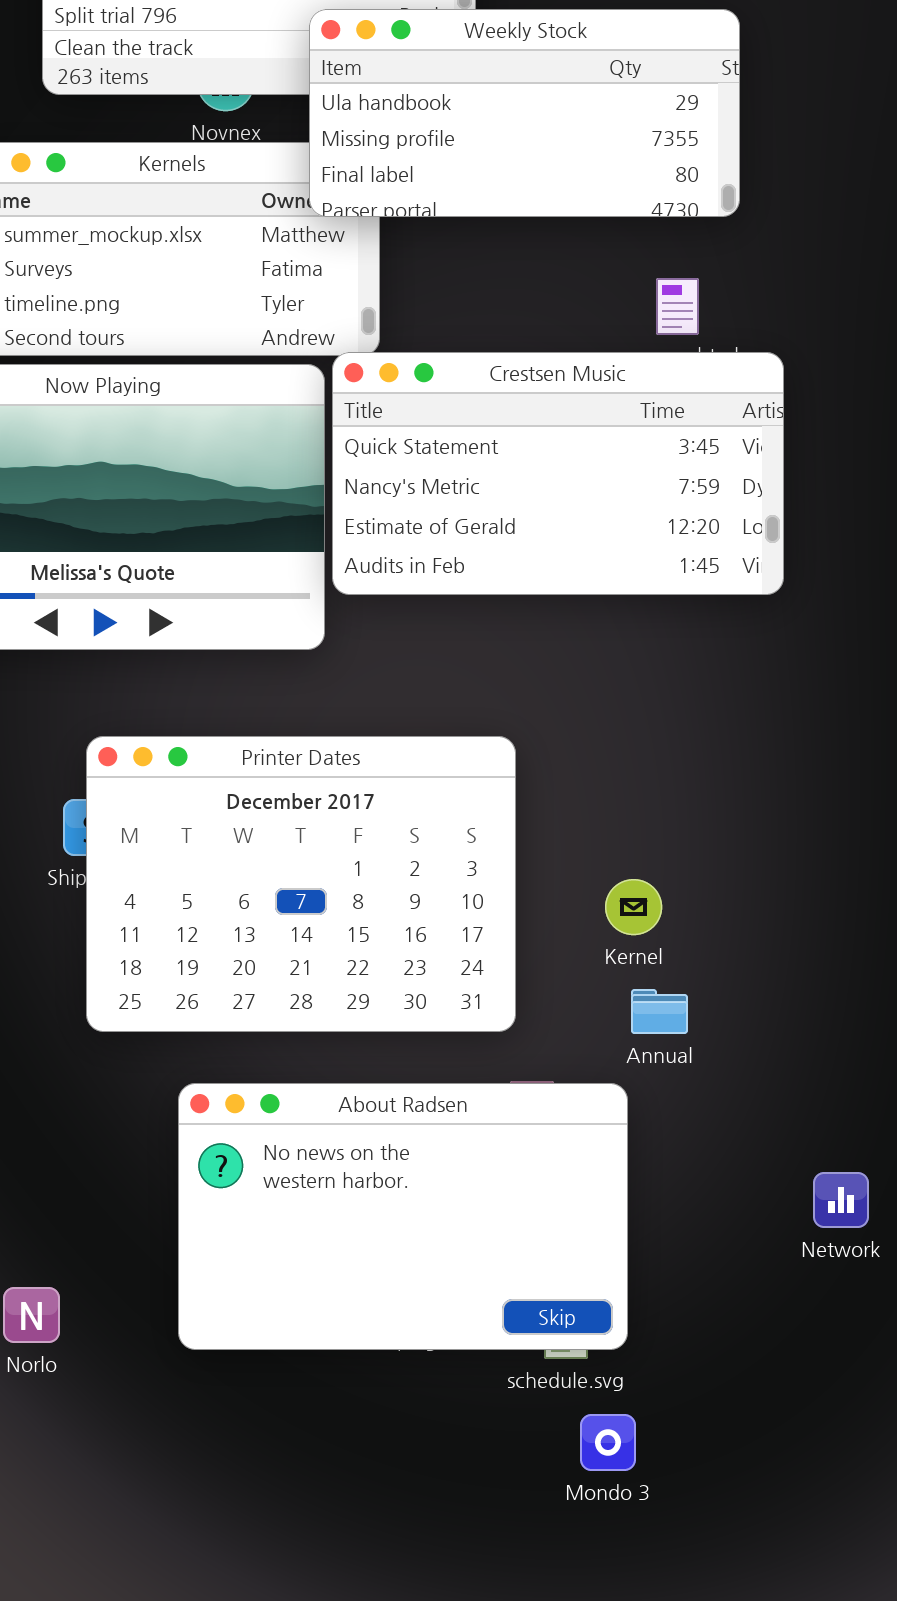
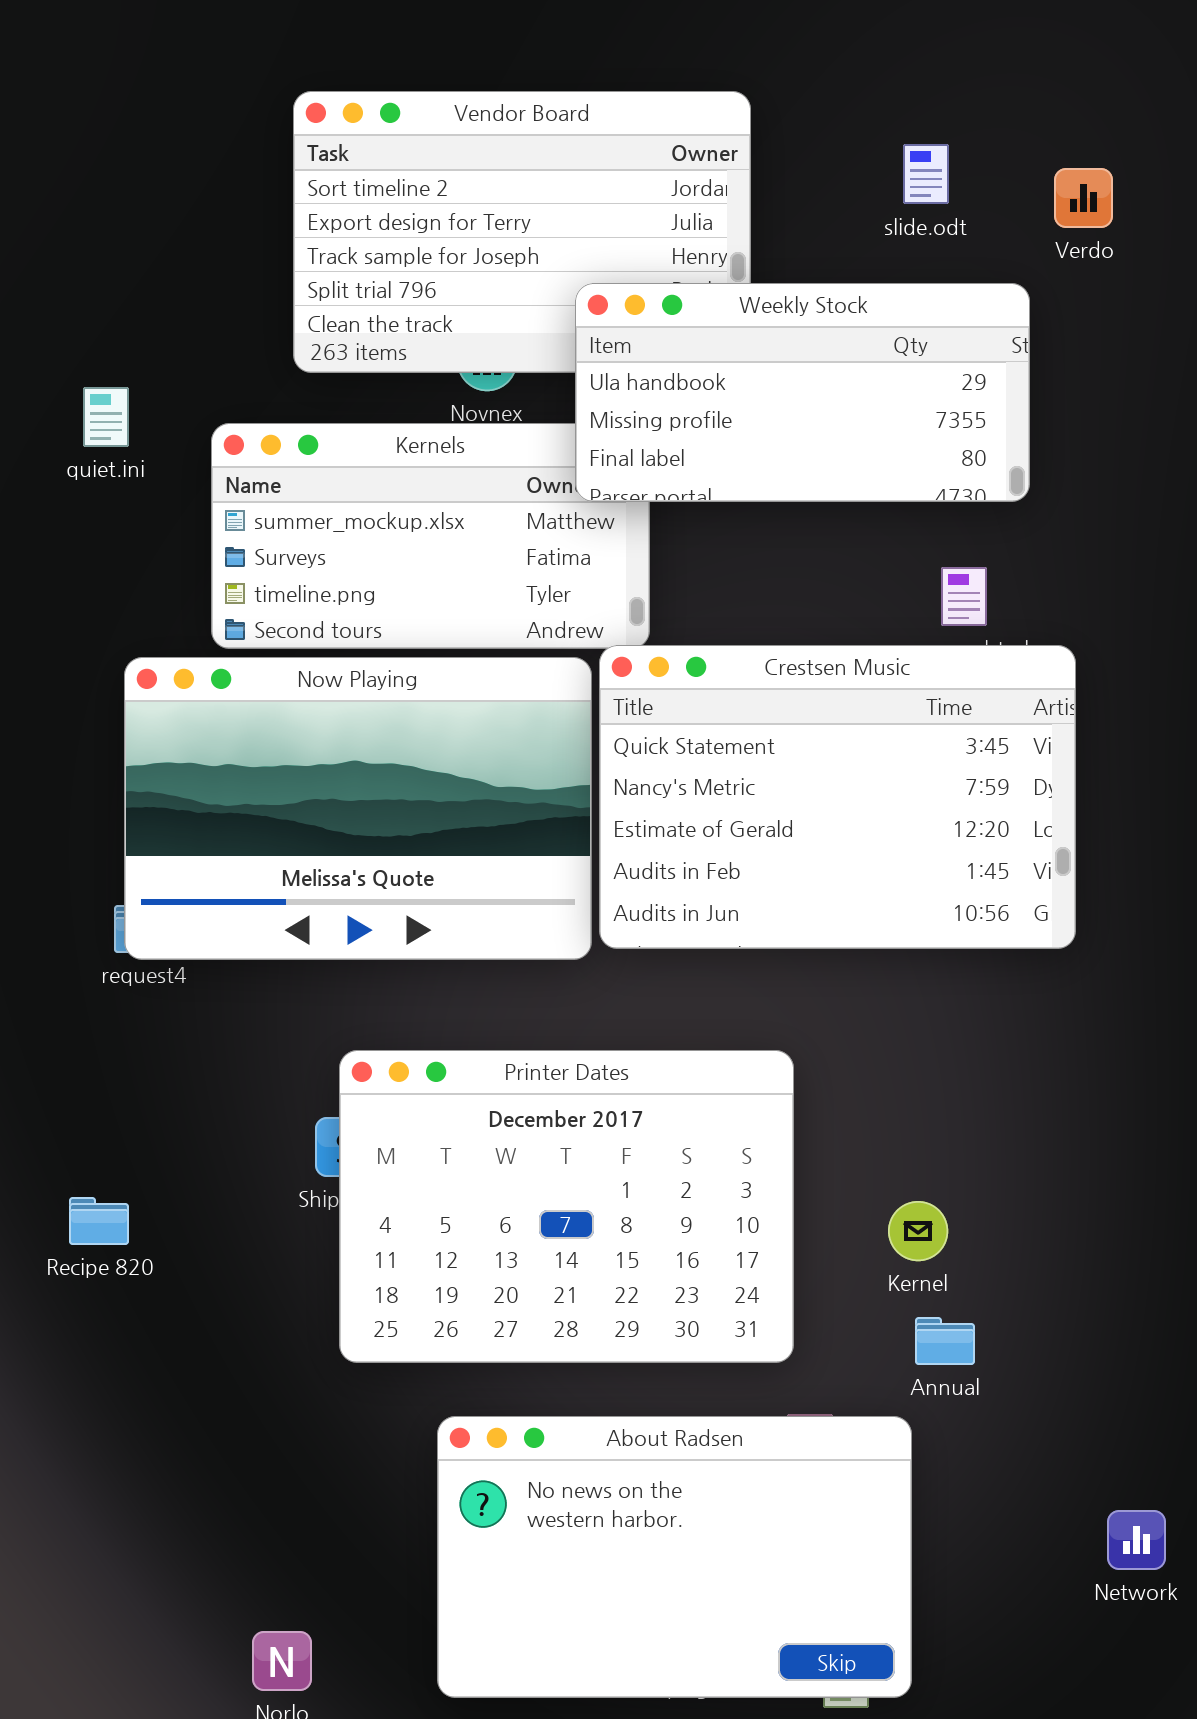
Crestsen Music: [332,352,784,595] -> [599,645,1076,949], resized

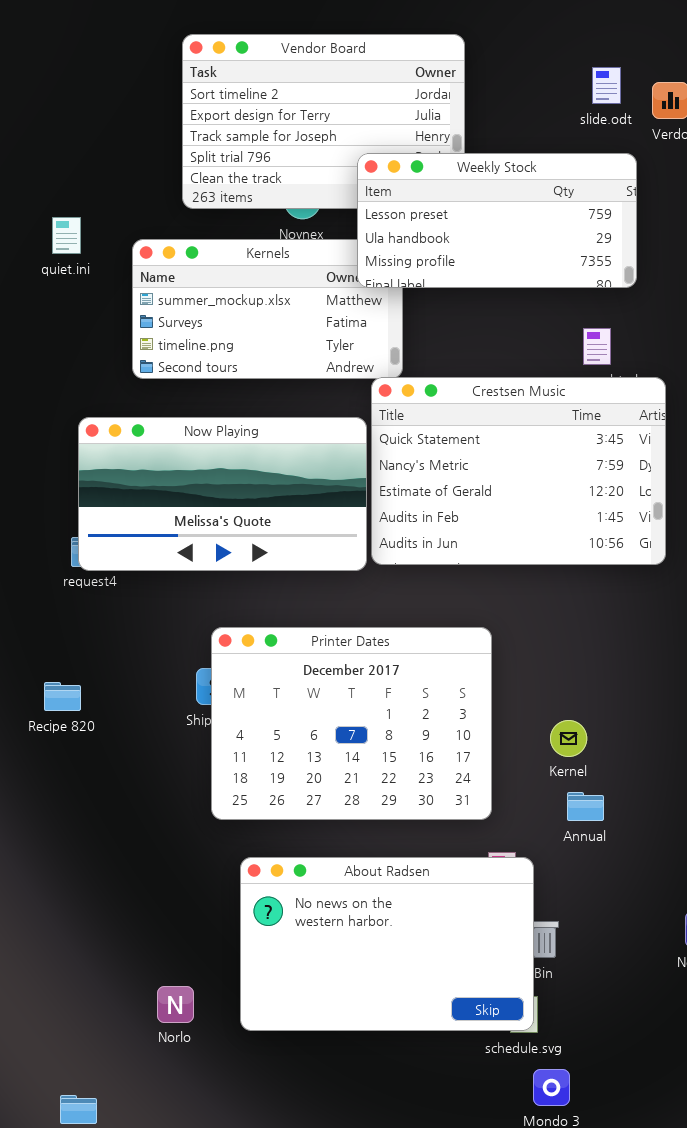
slide.odt: [903,144,949,204] -> [592,67,621,104], moved
Weekly Stock: [575,283,1030,502] -> [357,153,637,288], scrolled up 1 row
Now Playing: [124,657,592,960] -> [78,417,367,571], resized
Recipe 820: [69,1197,129,1245] -> [44,682,81,711], moved
About Radsen: [437,1416,912,1698] -> [240,857,534,1031], moved

